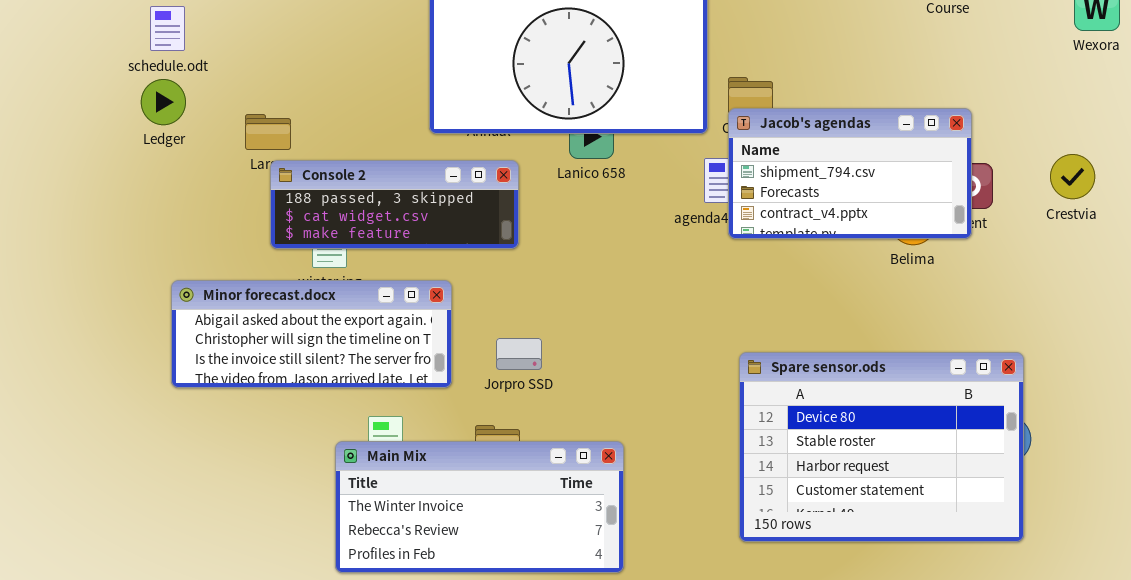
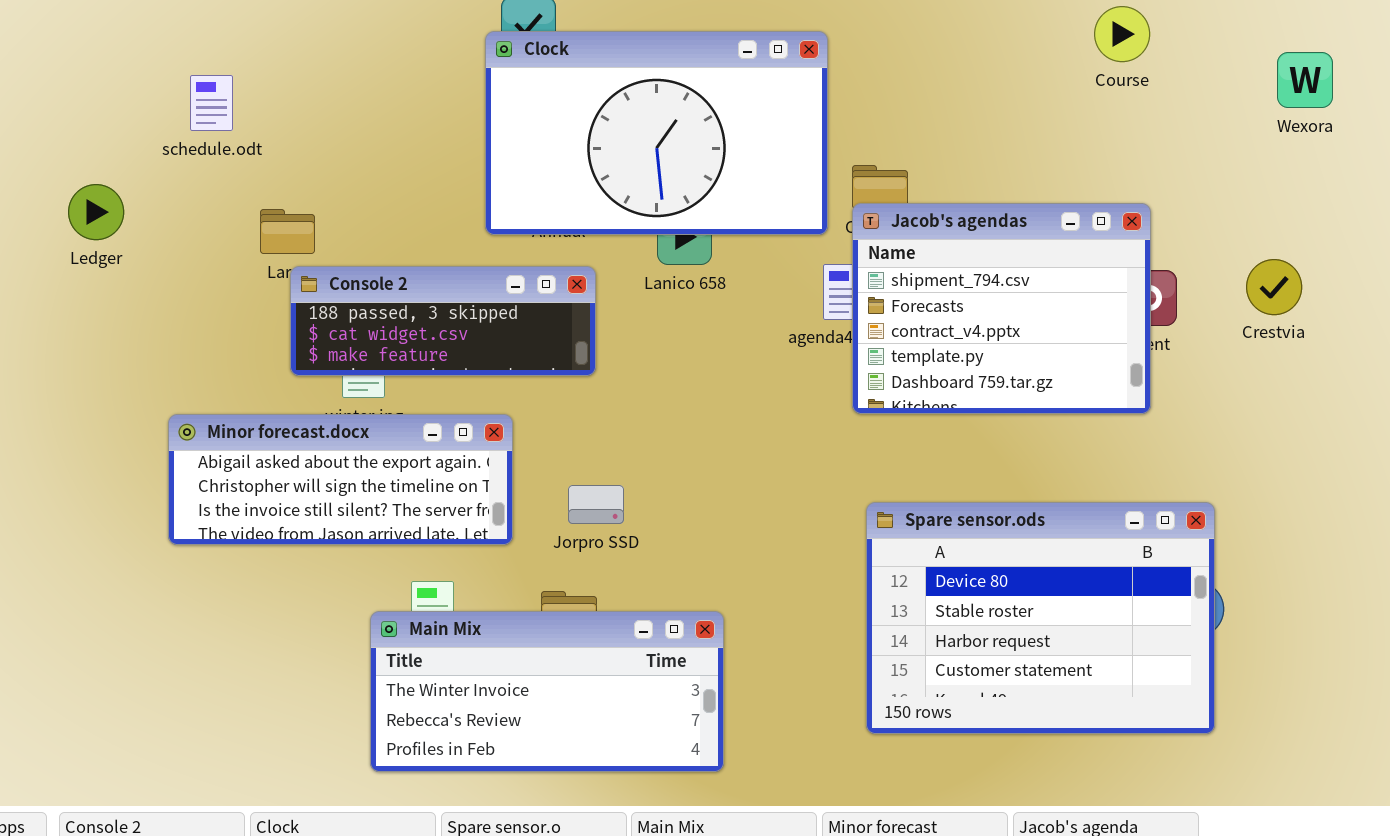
schedule.odt: [150,6,185,51] -> [190,75,233,131], moved
Ledger: [141,79,186,125] -> [68,184,124,240], moved
Jacob's agendas: [728,108,972,239] -> [852,203,1151,414], resized

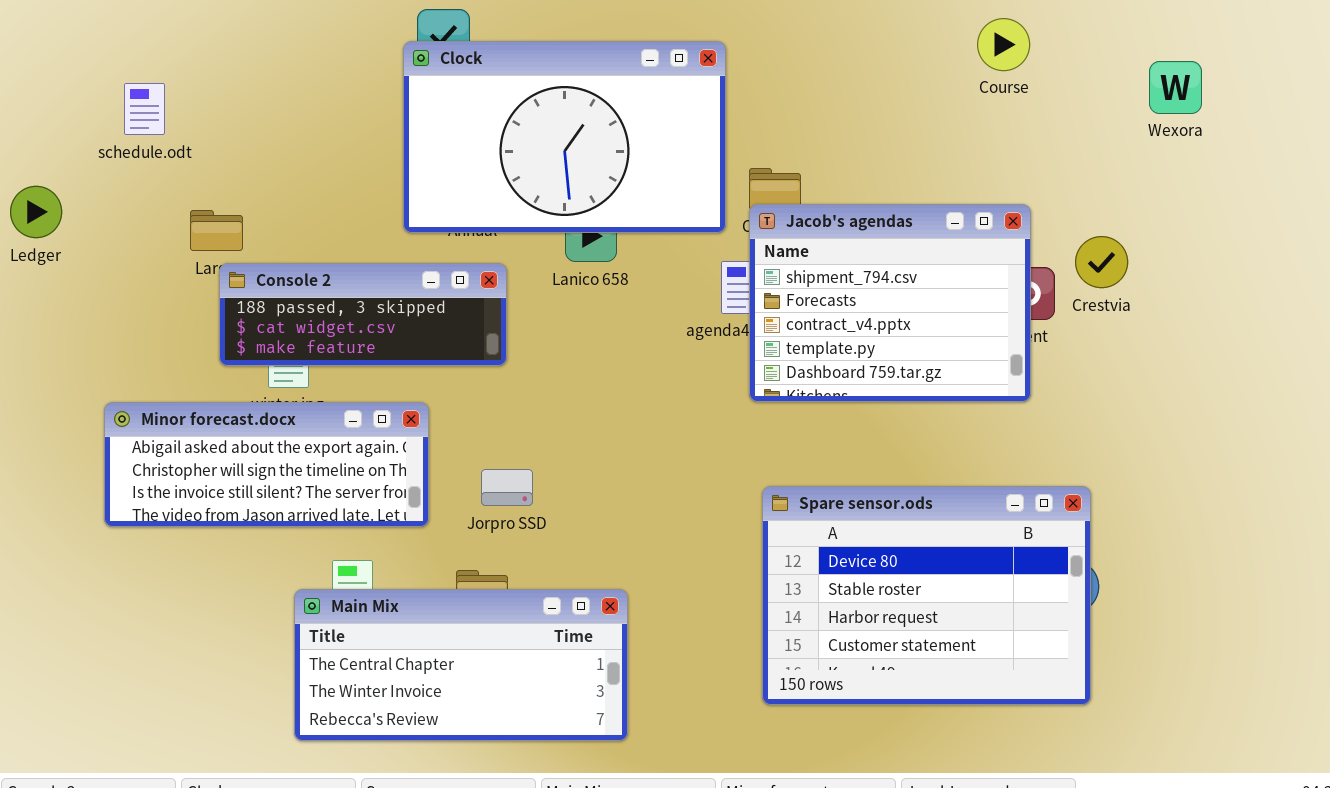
Crestvia: [1246,259,1302,315] -> [1075,236,1128,288], moved
Main Mix: [370,611,724,772] -> [294,589,628,741], scrolled up 1 row

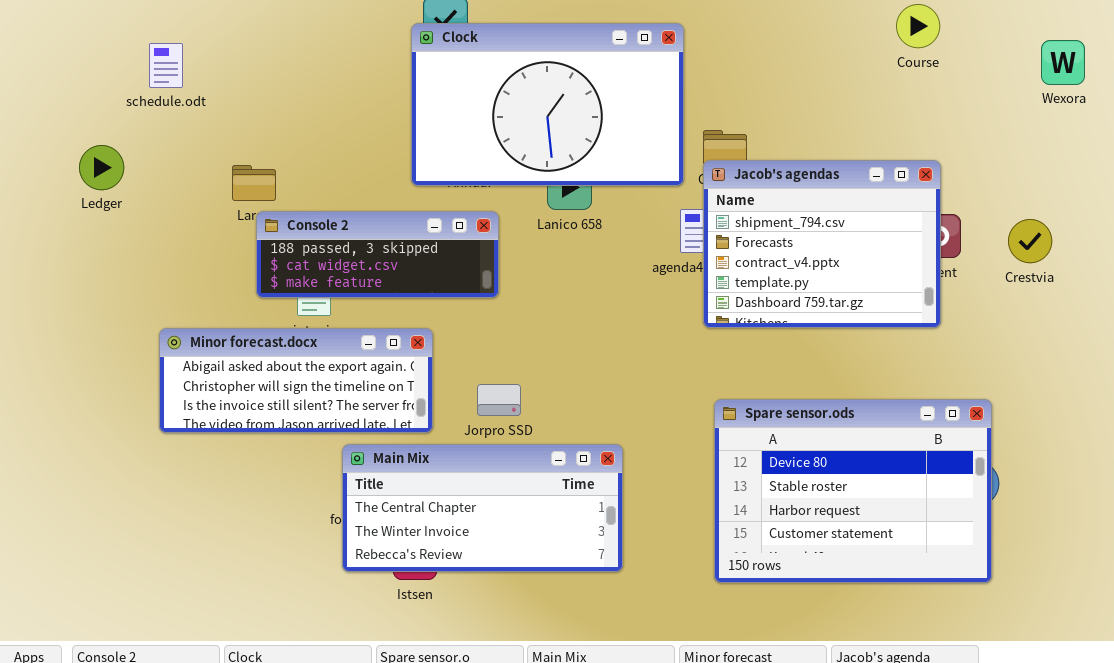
schedule.odt: [124,83,165,135] -> [149,43,183,88], moved
Crestvia: [1075,236,1128,288] -> [1008,219,1052,263], moved
Main Mix: [294,589,628,741] -> [342,444,623,572], moved

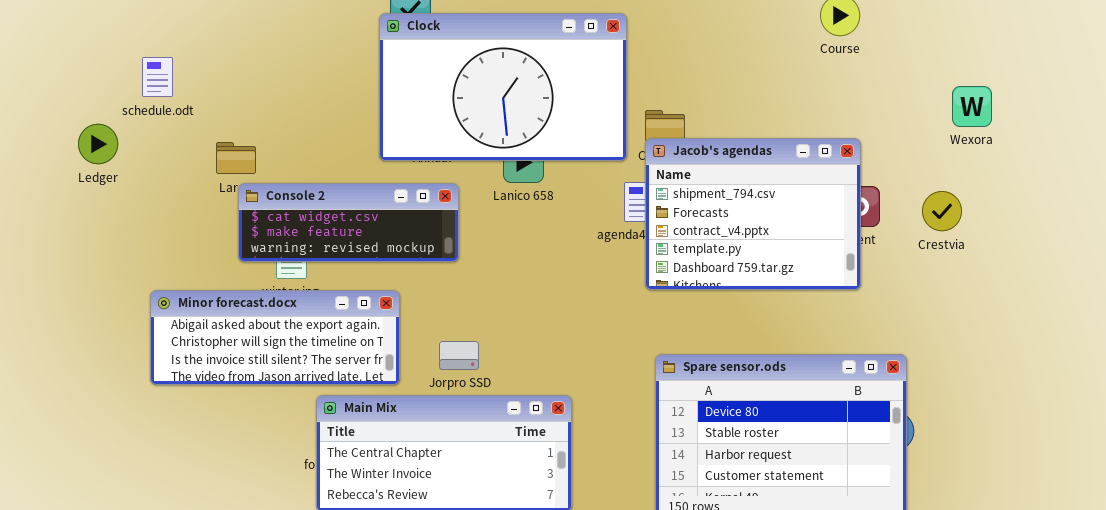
Wexora: [1041,40,1085,85] -> [952,86,992,127], moved
schedule.odt: [149,43,183,88] -> [142,57,173,97], moved
Console 2: [256,211,499,298] -> [238,183,459,262], scrolled down 1 row

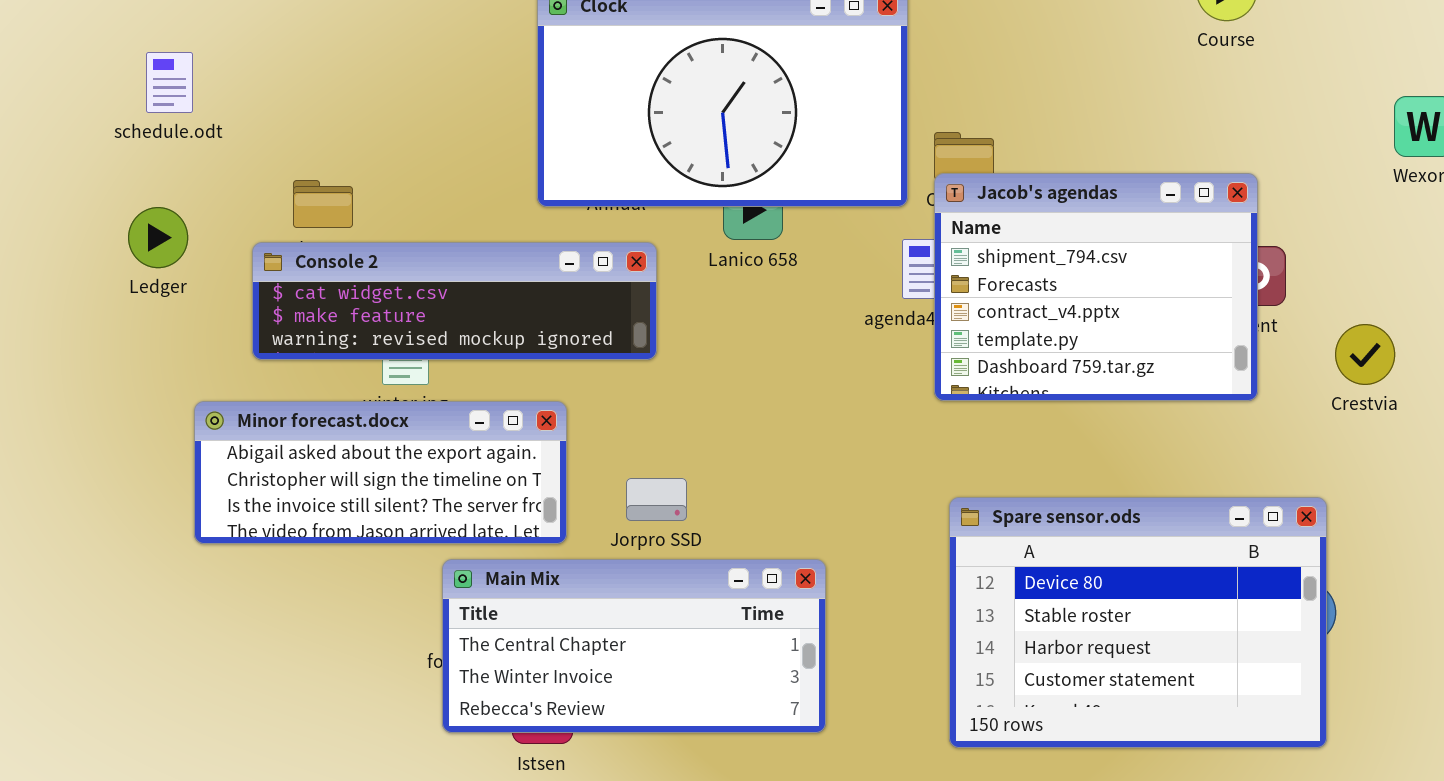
schedule.odt: [142,57,173,97] -> [146,52,193,113], moved
Ledger: [78,124,118,164] -> [128,207,188,268], moved
Console 2: [238,183,459,262] -> [252,242,657,360], resized
Crestvia: [922,191,962,231] -> [1335,324,1395,385], moved

